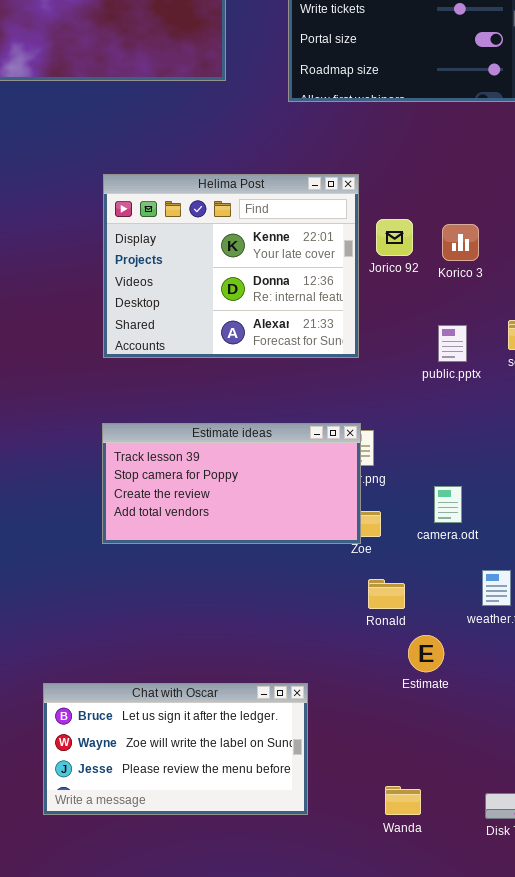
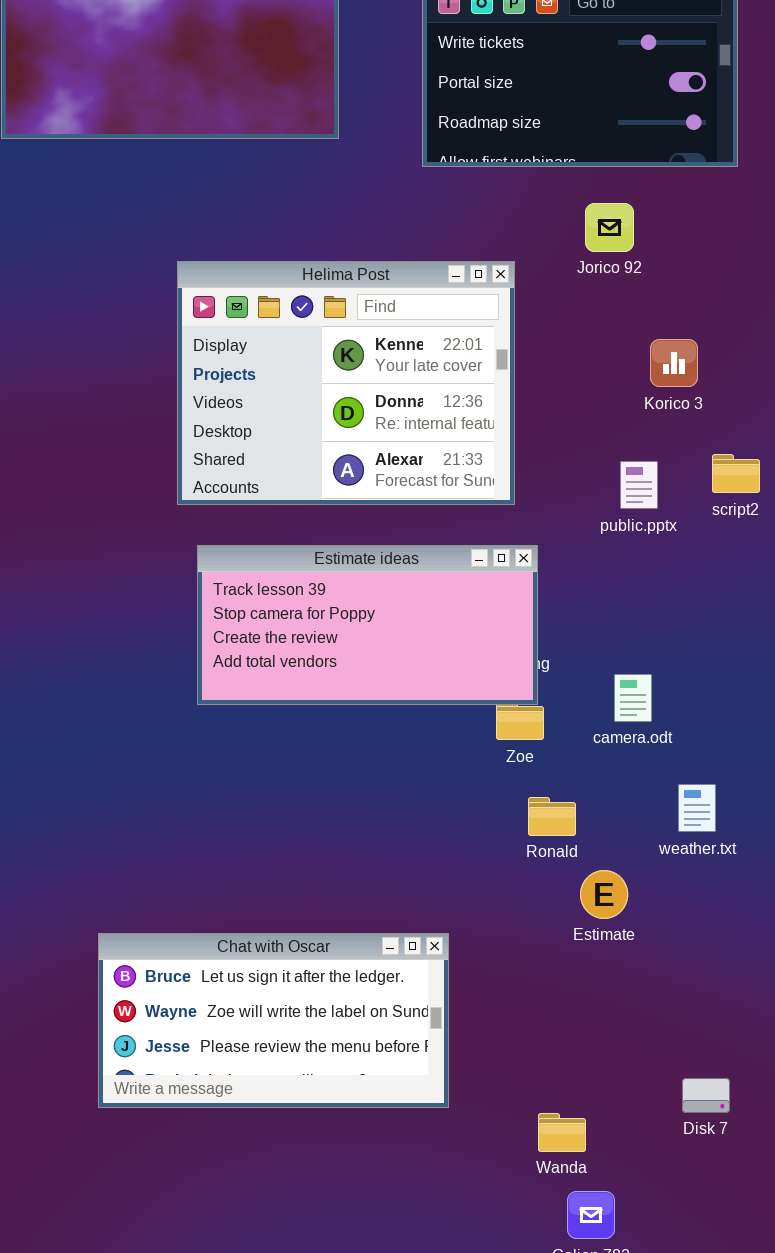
Jorico 92: [376,219,413,256] -> [585,203,634,252], moved
Korico 3: [442,224,479,261] -> [650,339,698,387], moved
Estimate ideas: [102,423,361,544] -> [197,545,538,705], moved
Wanda: [385,786,421,815] -> [538,1113,586,1152], moved

